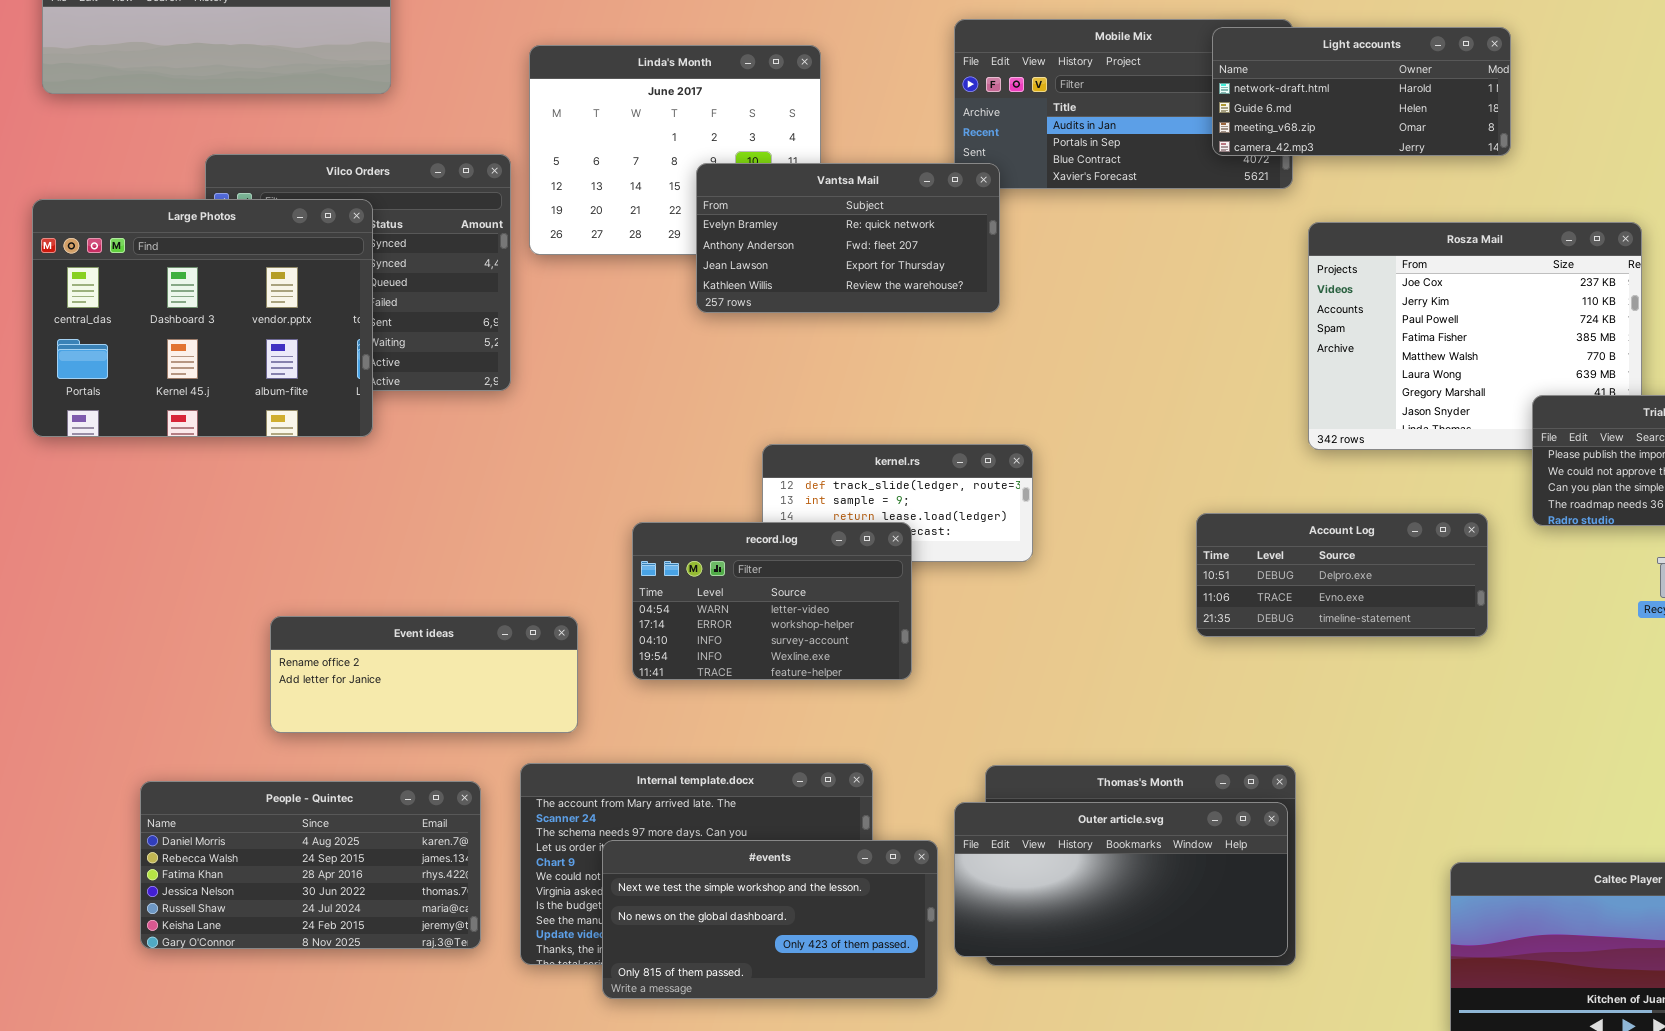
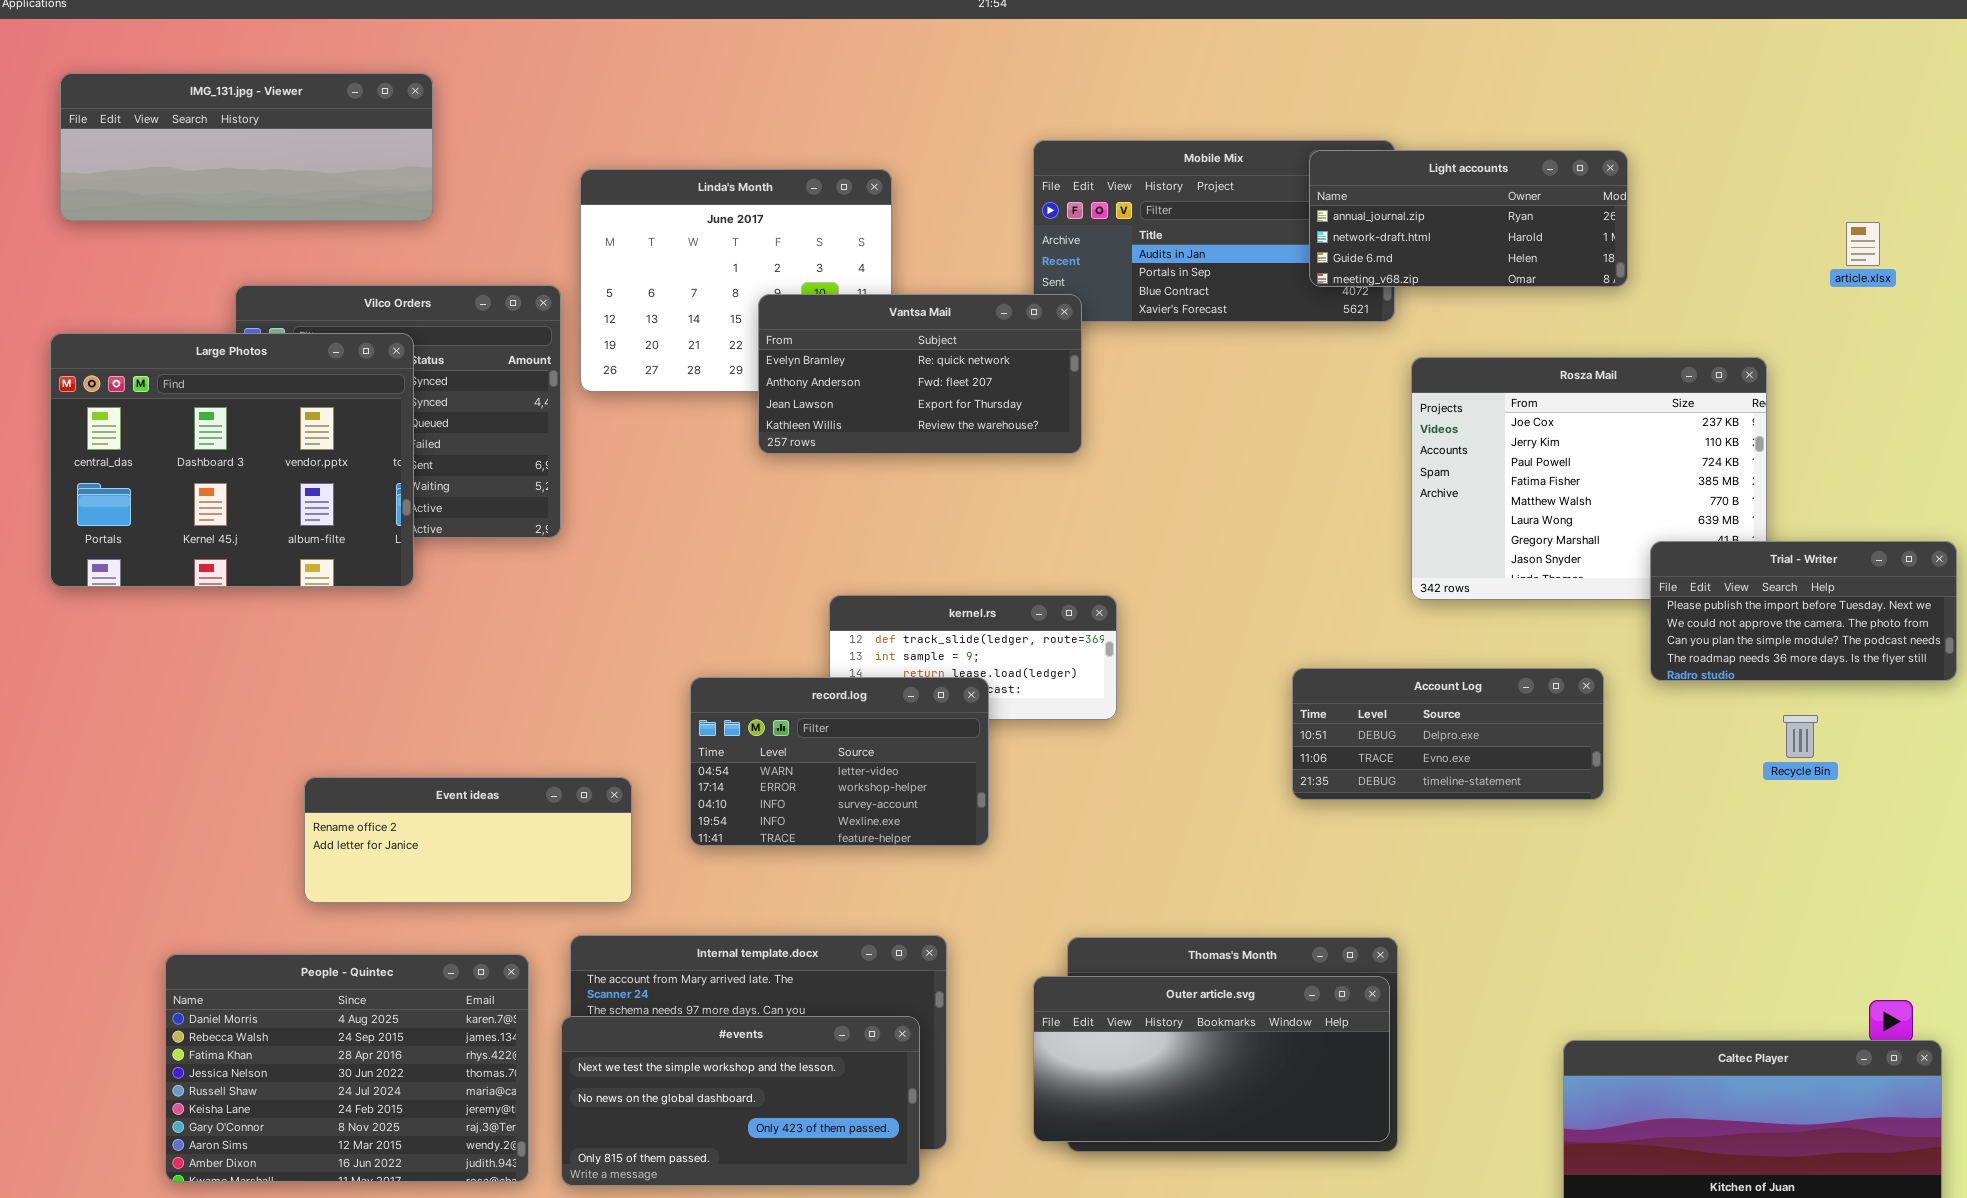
Light accounts: [1212,27,1511,156] -> [1309,150,1628,287], scrolled up 1 row
People - Quintec: [140,781,481,949] -> [165,954,529,1182], resized
#events: [602,840,938,999] -> [561,1016,920,1186], moved

